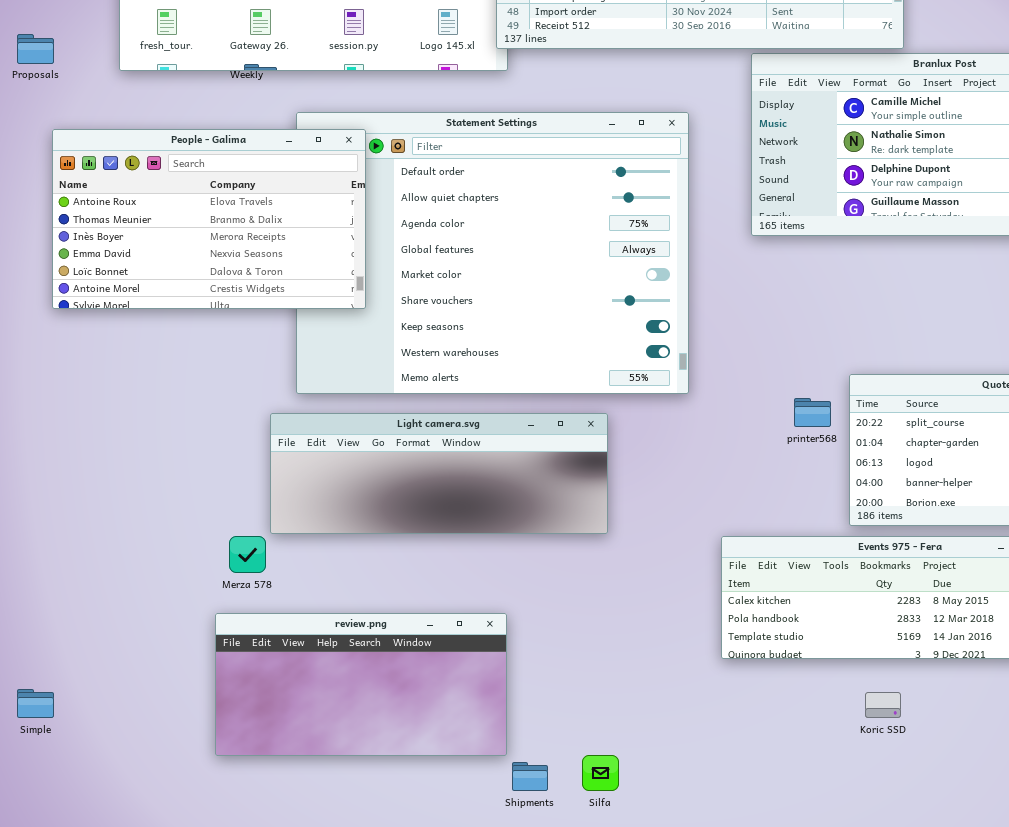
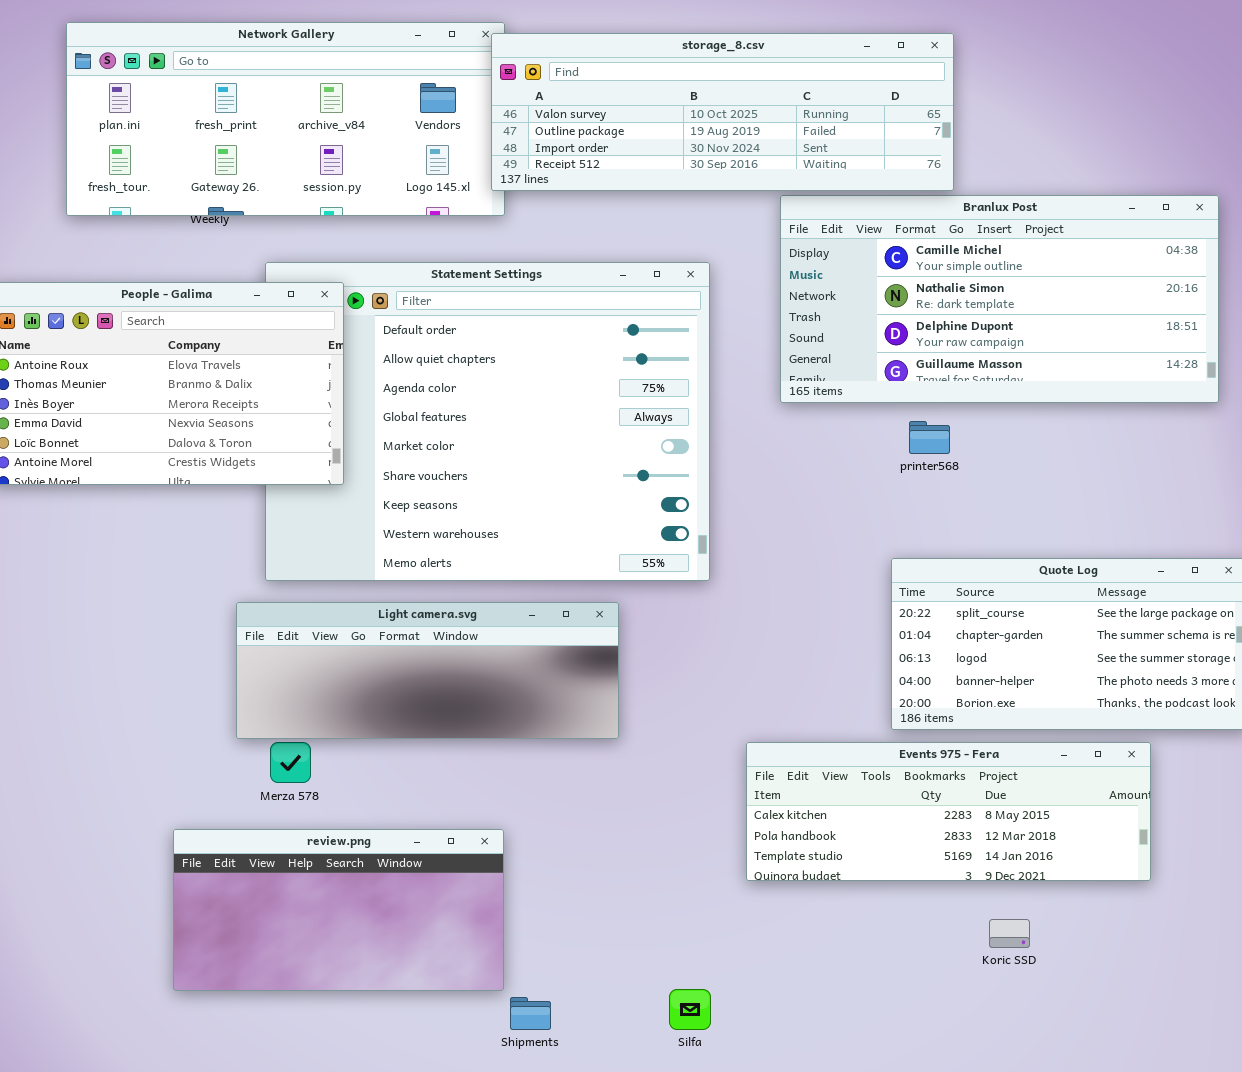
printer568: [794,398,831,427] -> [909,421,950,454], moved
Merza 578: [229,536,266,573] -> [270,742,311,783], moved
Koric SSD: [865,692,901,718] -> [989,919,1030,948], moved
Silfa: [582,755,619,791] -> [669,989,711,1030], moved

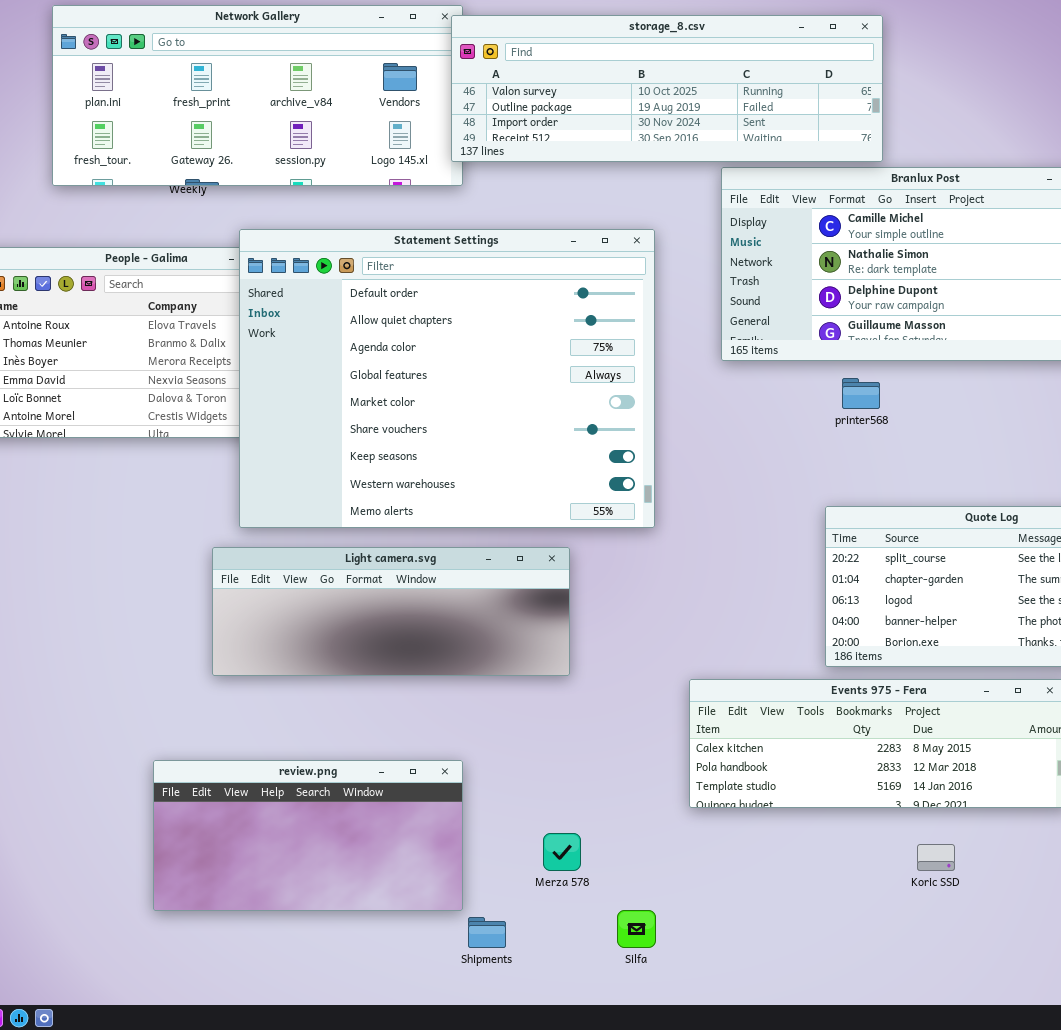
Statement Settings: [265,262,710,581] -> [239,229,655,528], raised
Merza 578: [270,742,311,783] -> [543,833,581,871], moved

